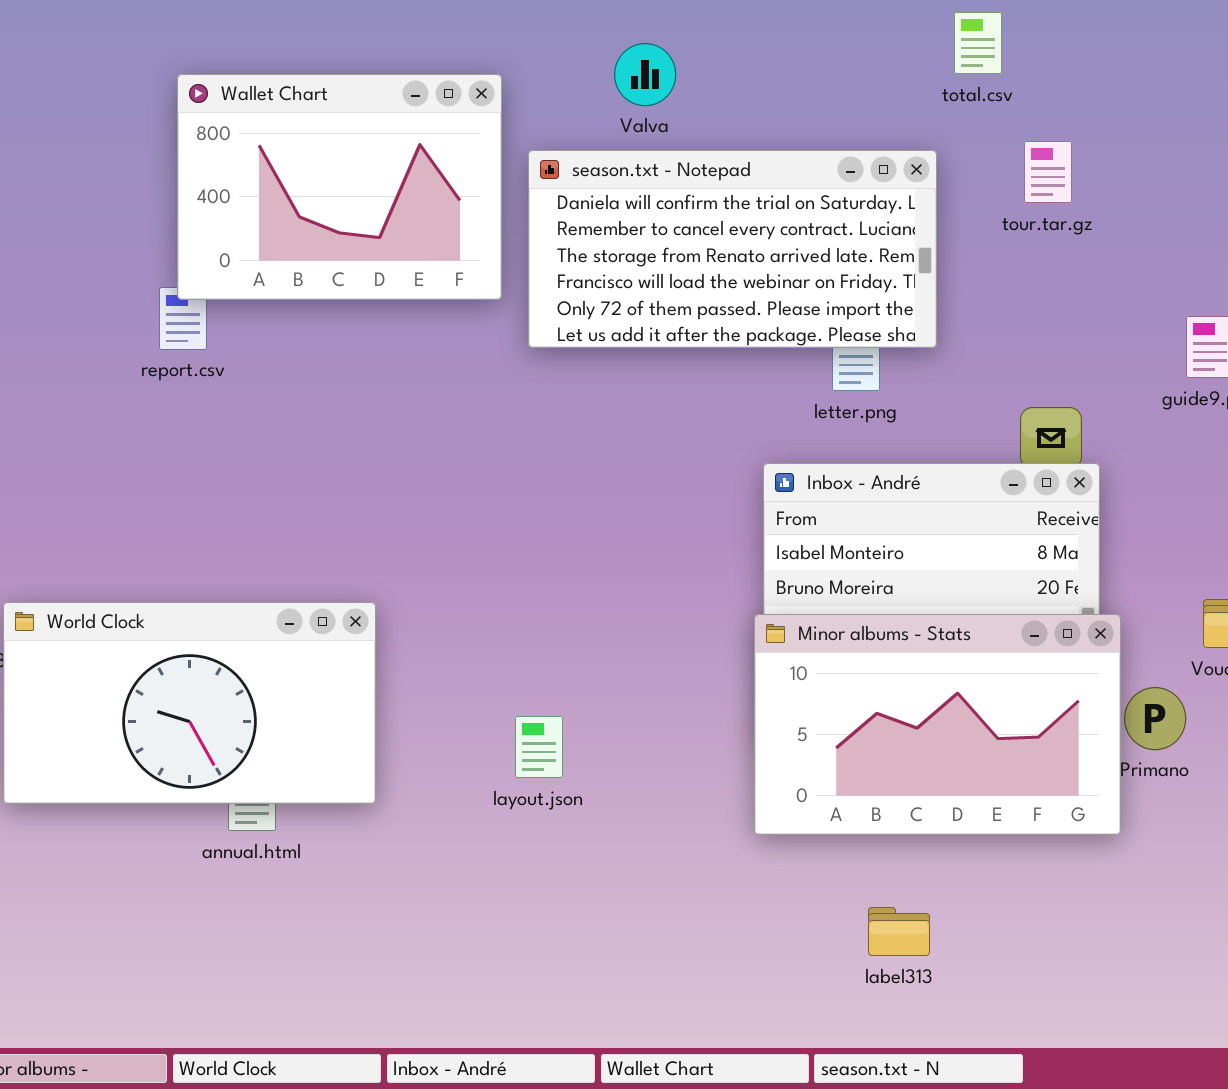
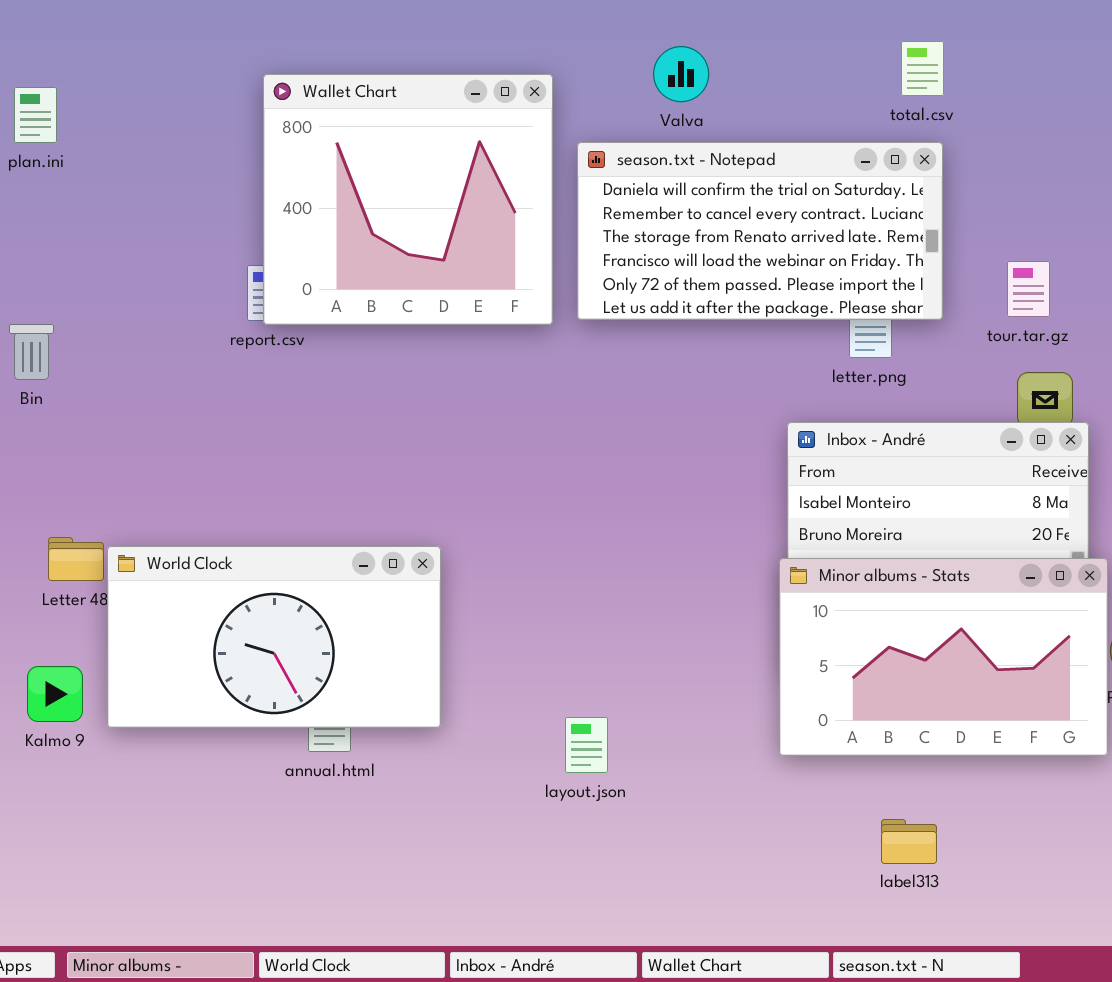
total.csv: [954,12,1002,74] -> [901,41,944,96], moved
Wallet Chart: [177,74,502,300] -> [263,74,553,325], resized
tour.tar.gz: [1024,141,1072,203] -> [1007,261,1050,317], moved
layout.json: [515,716,563,778] -> [565,717,608,773], moved

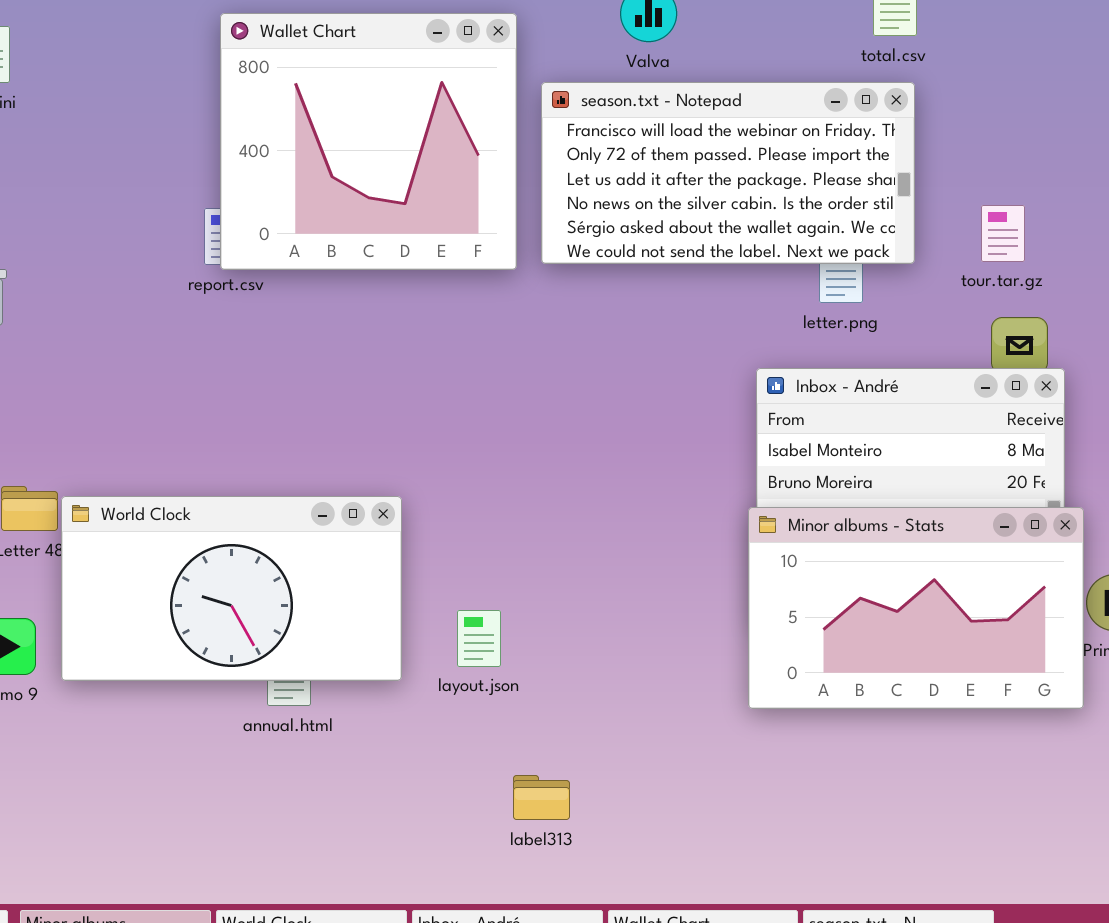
season.txt - Notepad: [577,142,943,320] -> [541,82,915,264], scrolled down 3 rows
layout.json: [565,717,608,773] -> [457,610,501,667], moved
label313: [881,819,937,864] -> [513,775,570,820], moved

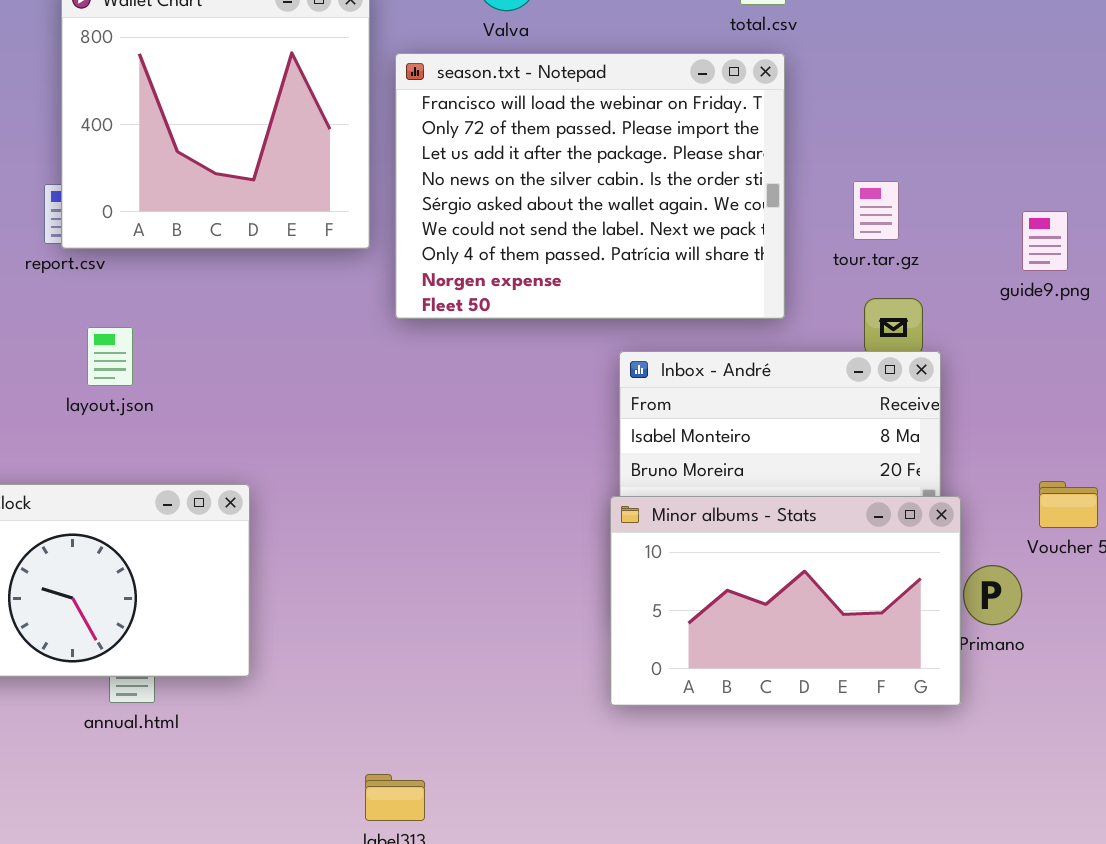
season.txt - Notepad: [541,82,915,264] -> [395,53,785,319], resized
layout.json: [457,610,501,667] -> [87,327,133,386], moved

